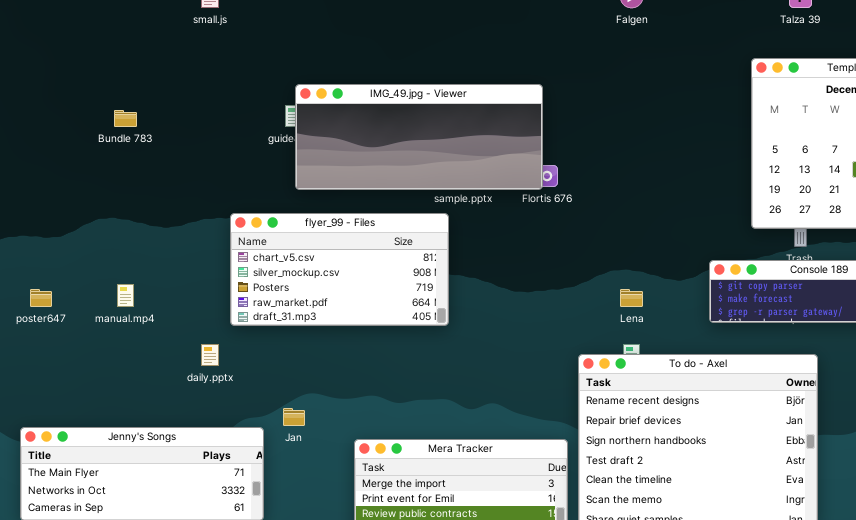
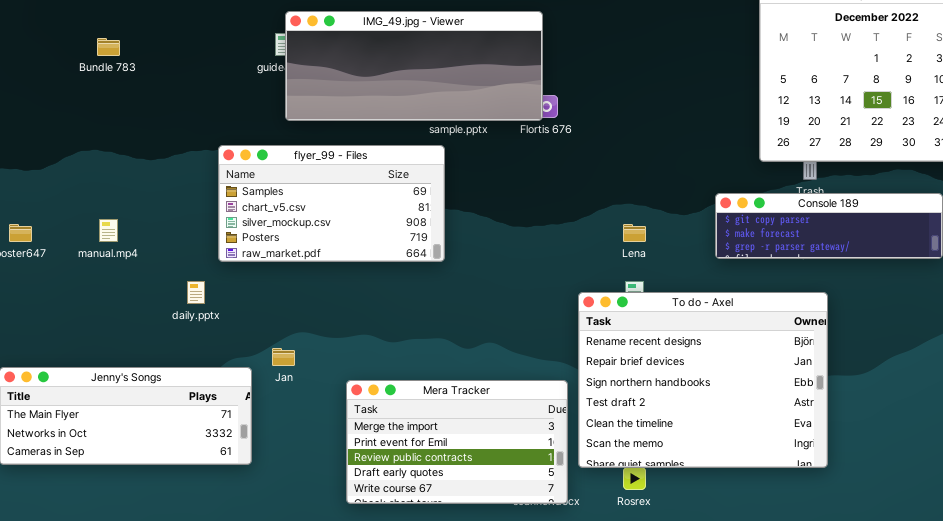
flyer_99 - Files: [230,213,449,326] -> [218,145,445,262], scrolled up 1 row

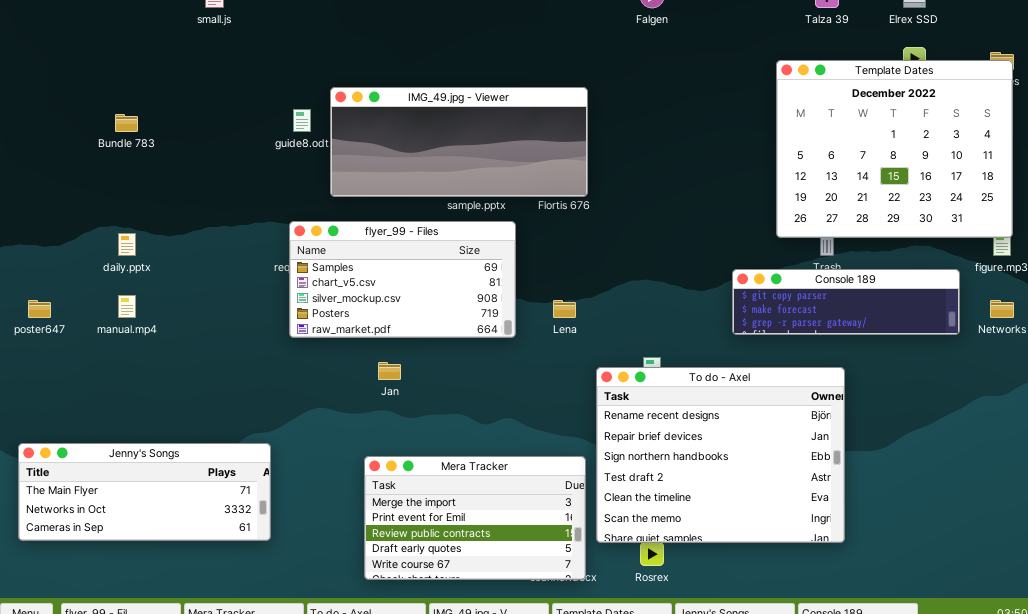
IMG_49.jpg - Viewer: [285,11,543,121] -> [330,87,588,197], moved
flyer_99 - Files: [218,145,445,262] -> [289,221,516,338], moved
Lena: [623,224,646,242] -> [553,300,576,318], moved
daily.pptx: [187,281,205,304] -> [118,233,136,256], moved
Jan: [272,348,295,366] -> [378,362,401,380], moved

